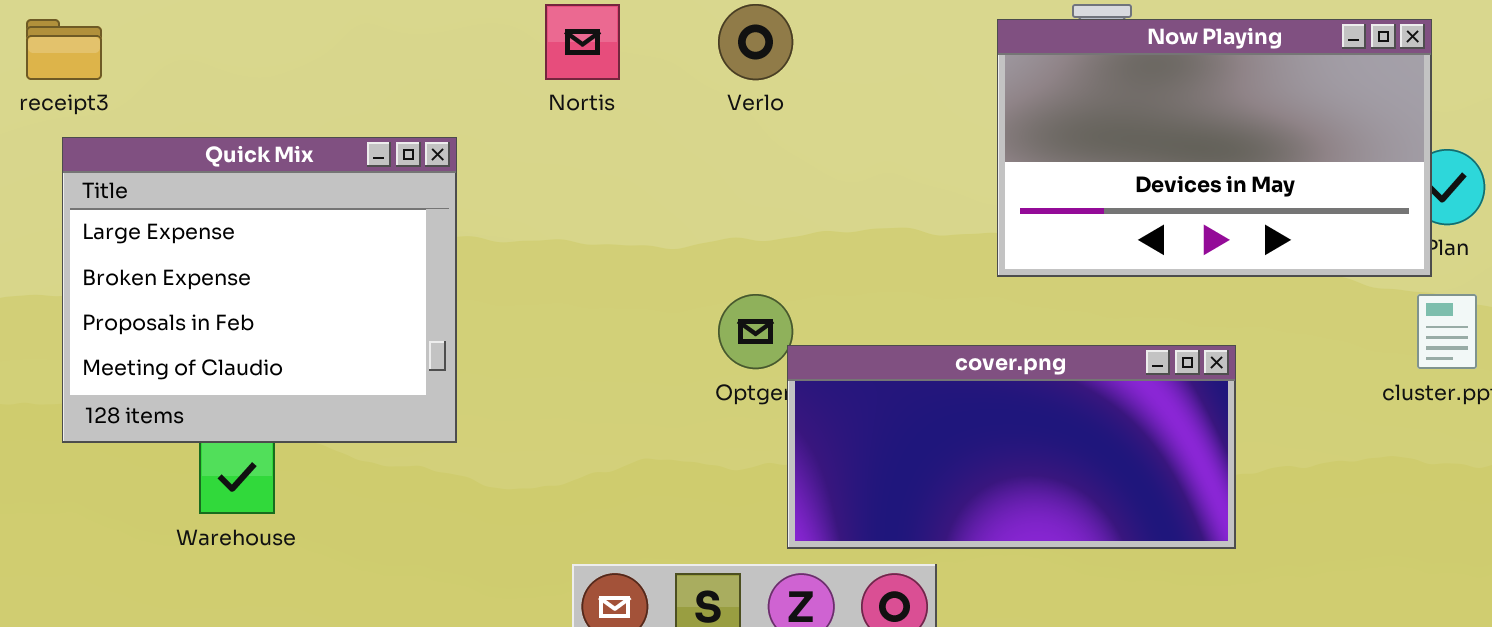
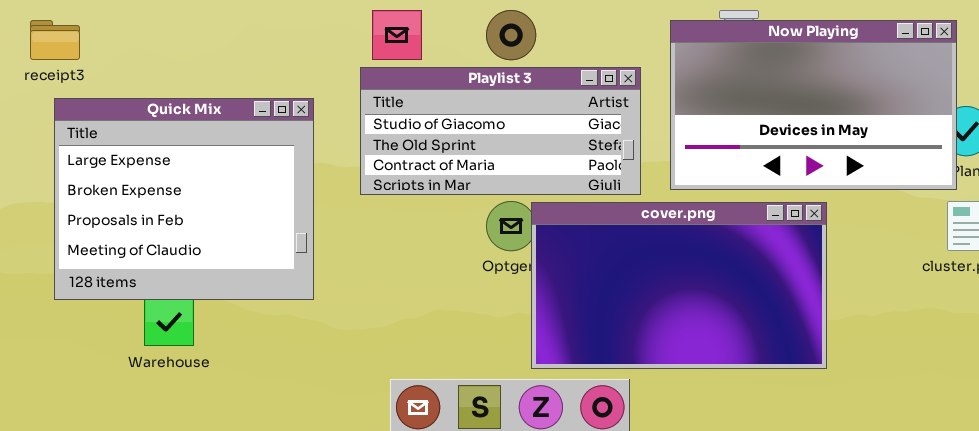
Playlist 3: none -> [360,67,641,195], opened
cover.png: [787,345,1236,549] -> [531,202,827,369], resized

